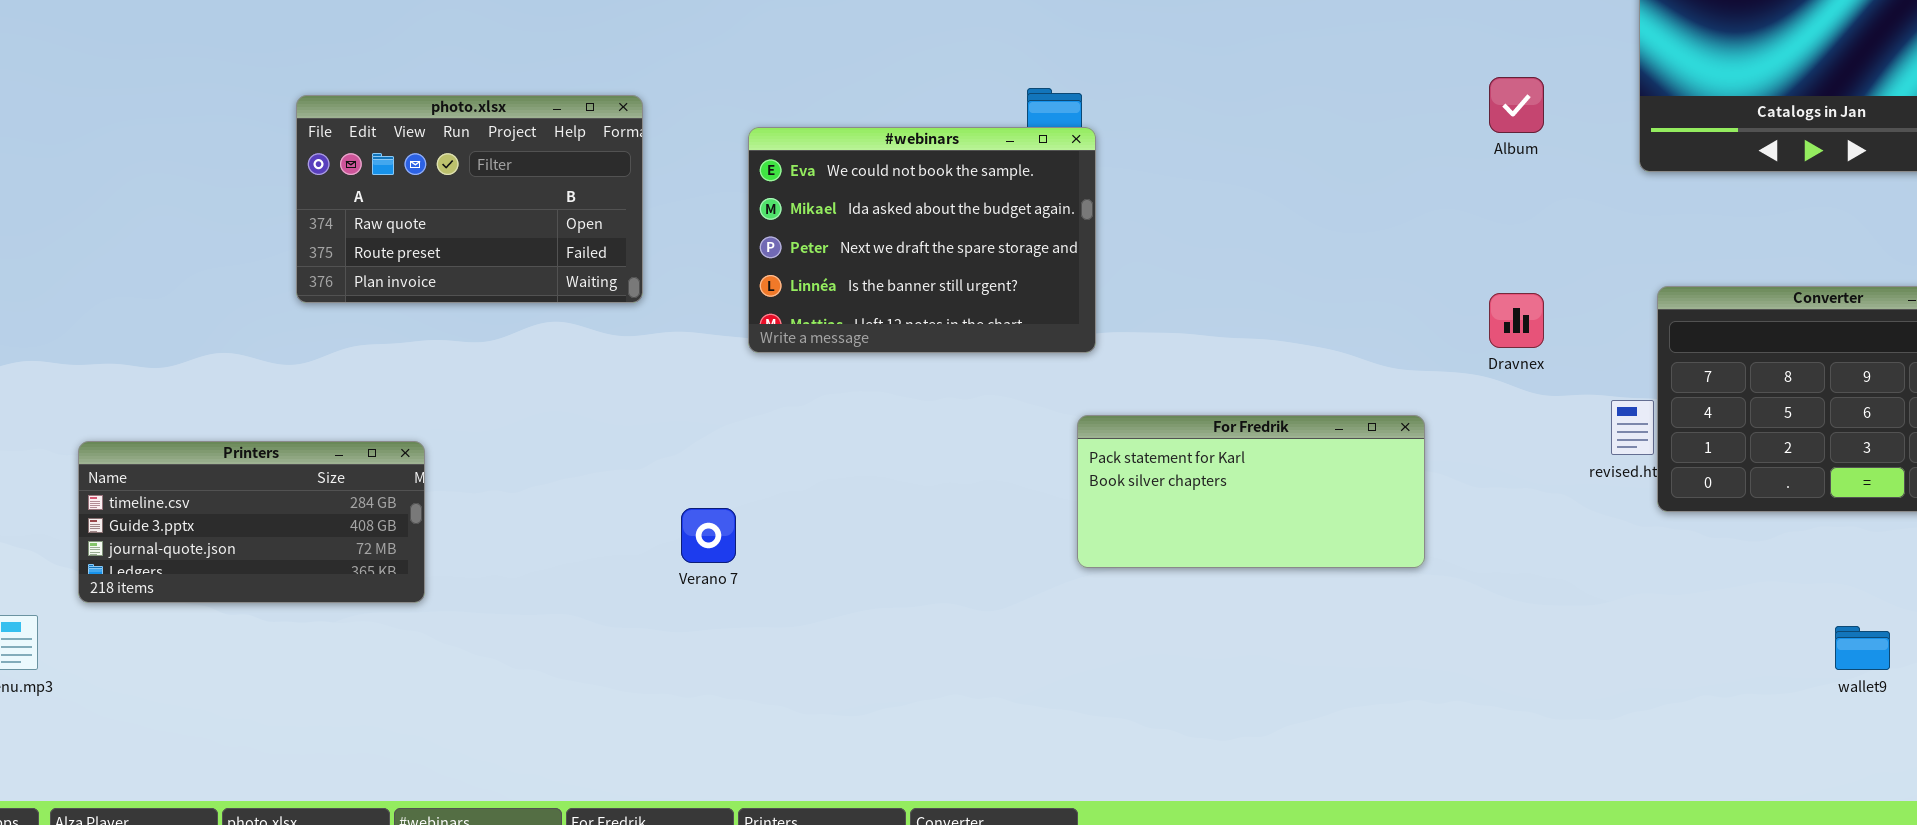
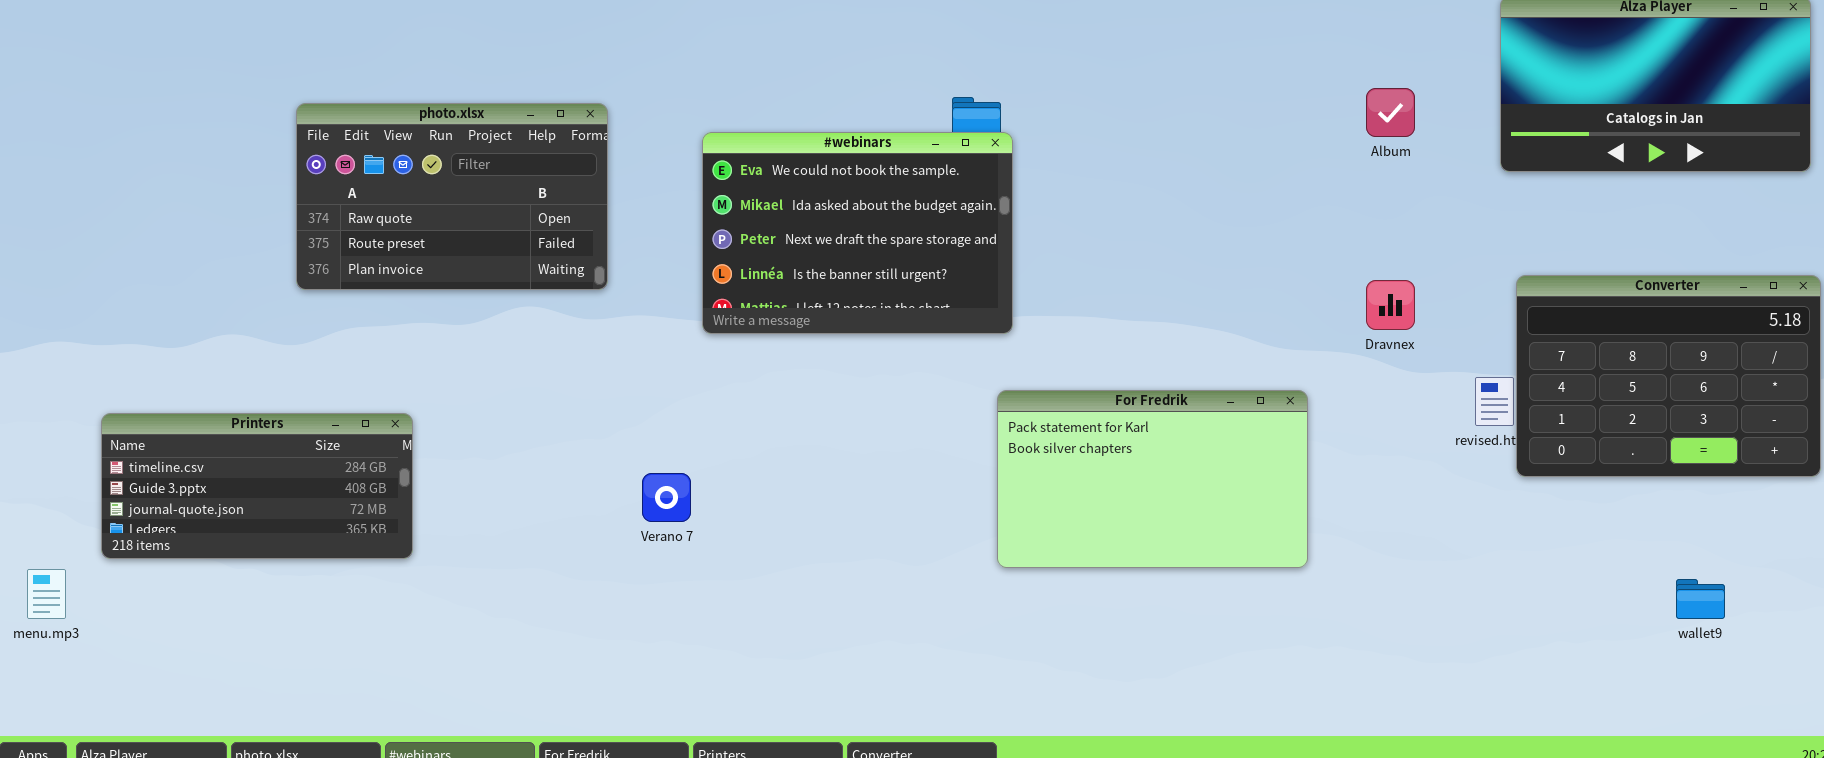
For Fredrik: [1077,415,1425,568] -> [997,390,1308,568], resized

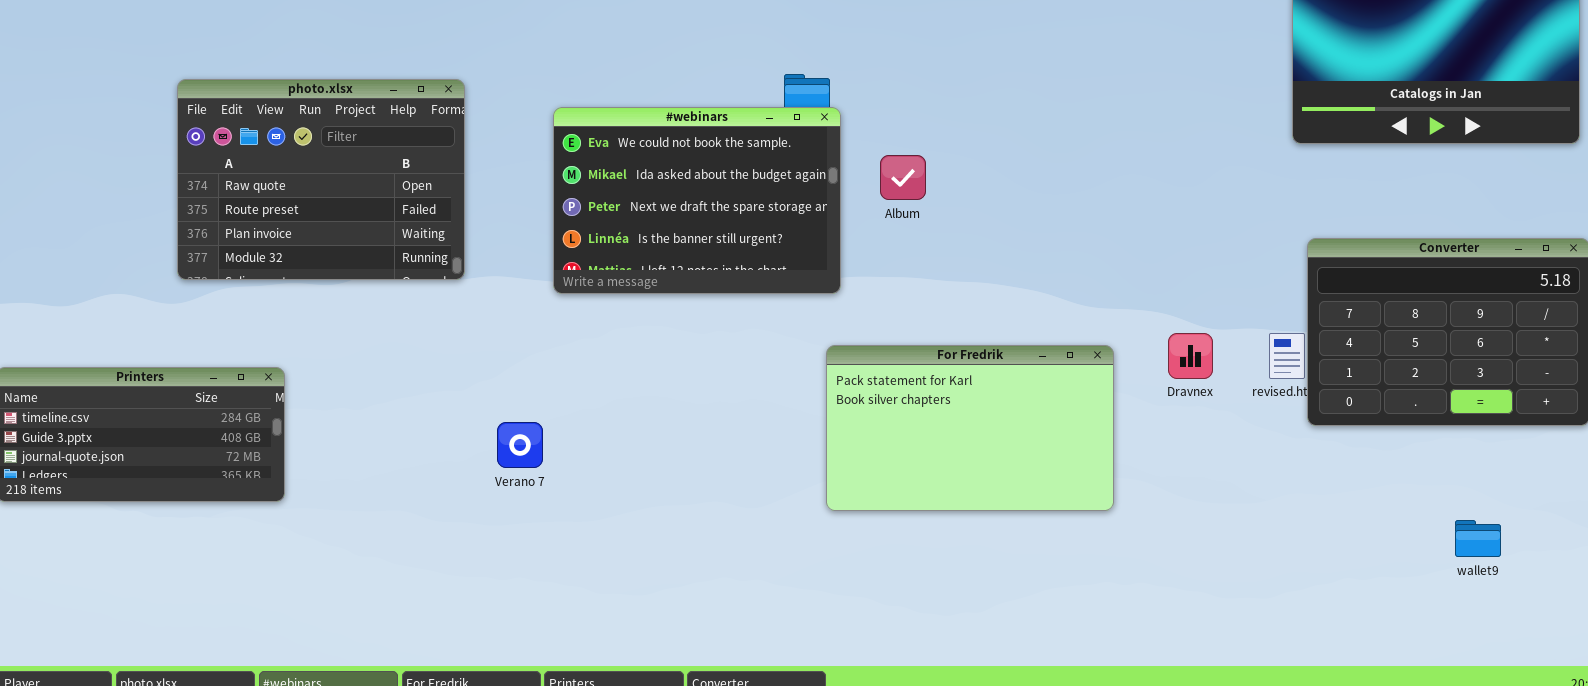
Album: [1366,88,1415,137] -> [880,155,926,200], moved
photo.xlsx: [296,103,608,290] -> [177,79,465,280], resized
Dravnex: [1366,280,1415,330] -> [1168,333,1213,379], moved

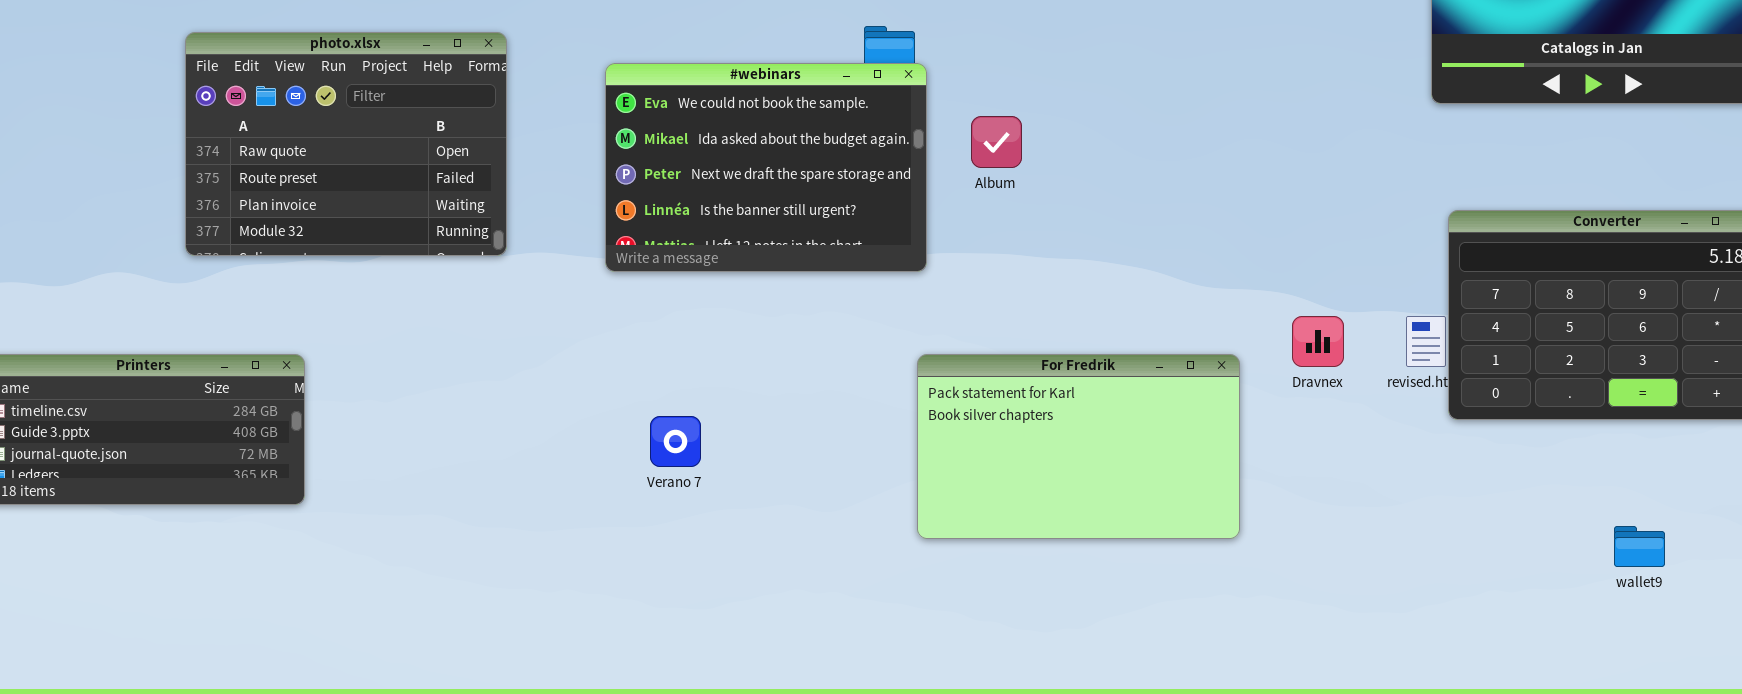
For Fredrik: [826,345,1114,511] -> [917,354,1240,539], moved
Verano 7: [497,422,543,468] -> [650,416,701,467], moved

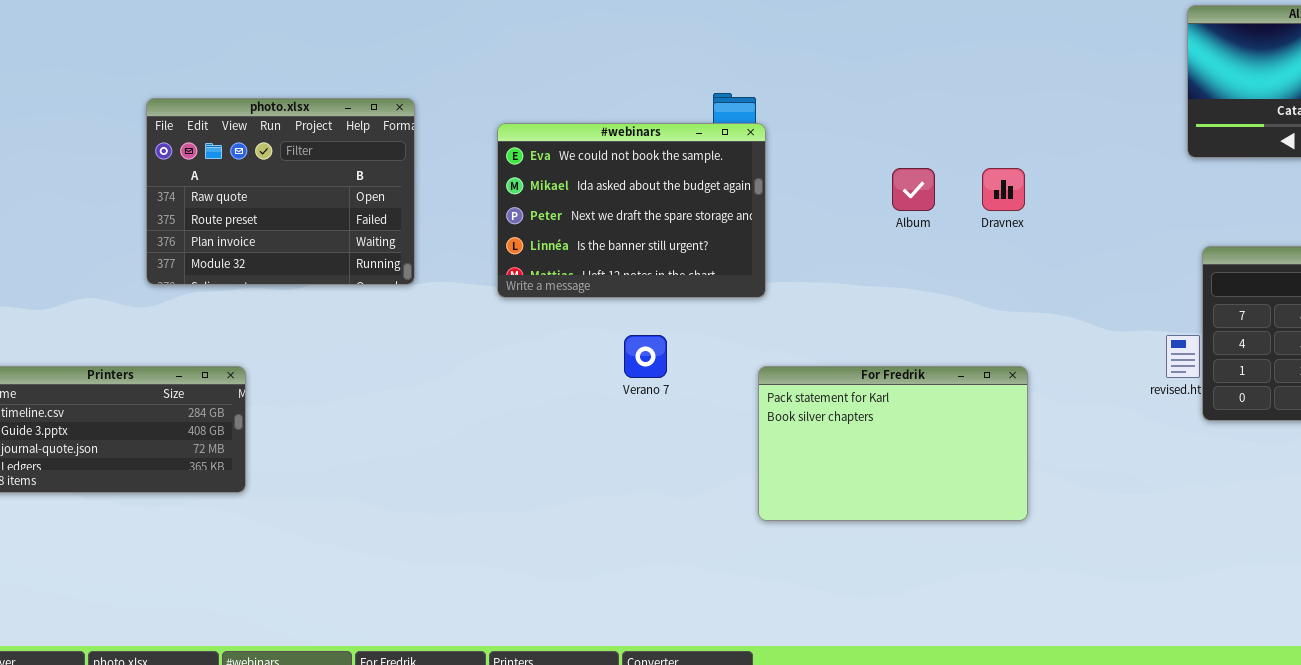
Album: [971,116,1022,168] -> [892,168,935,211], moved
Dravnex: [1292,316,1344,367] -> [982,168,1025,211], moved
Verano 7: [650,416,701,467] -> [624,335,667,378], moved

